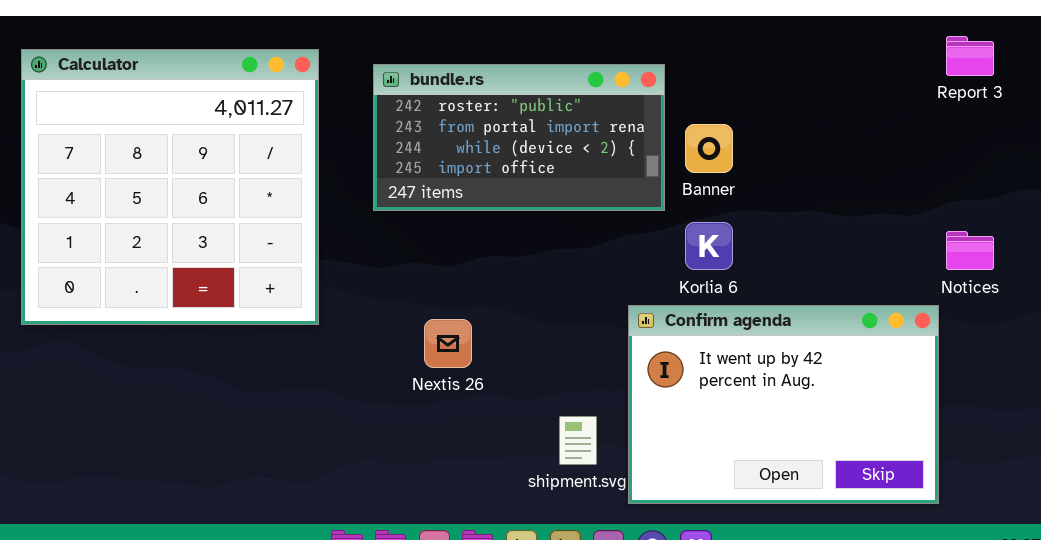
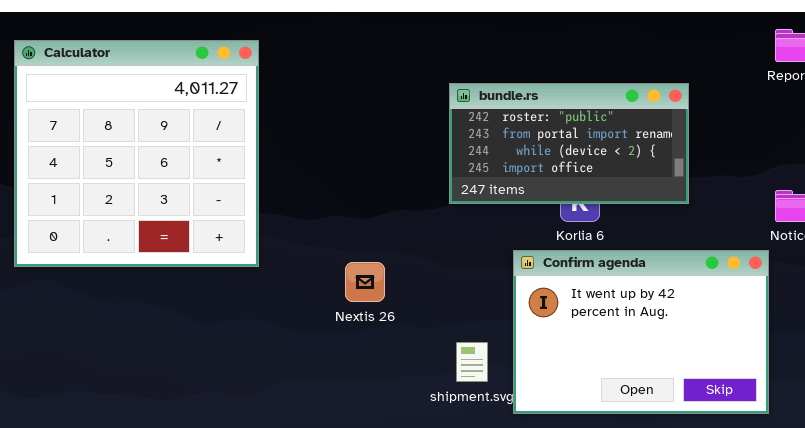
bundle.rs: [373,64,665,211] -> [449,83,689,204], moved

